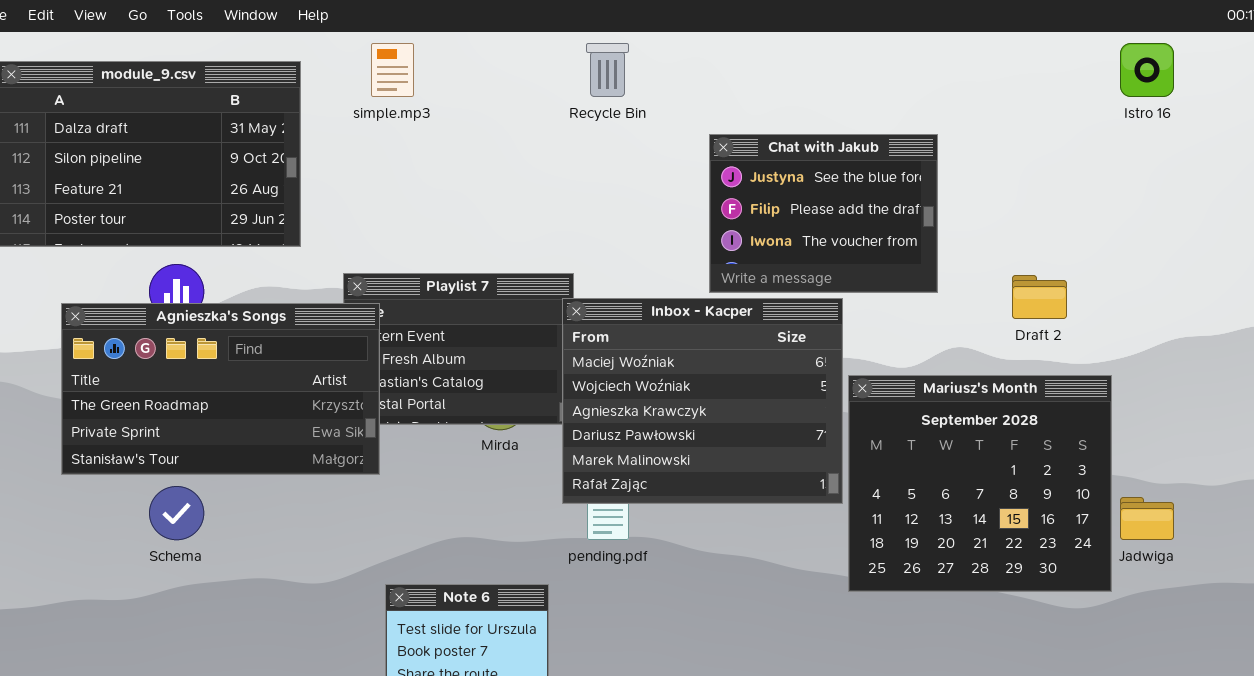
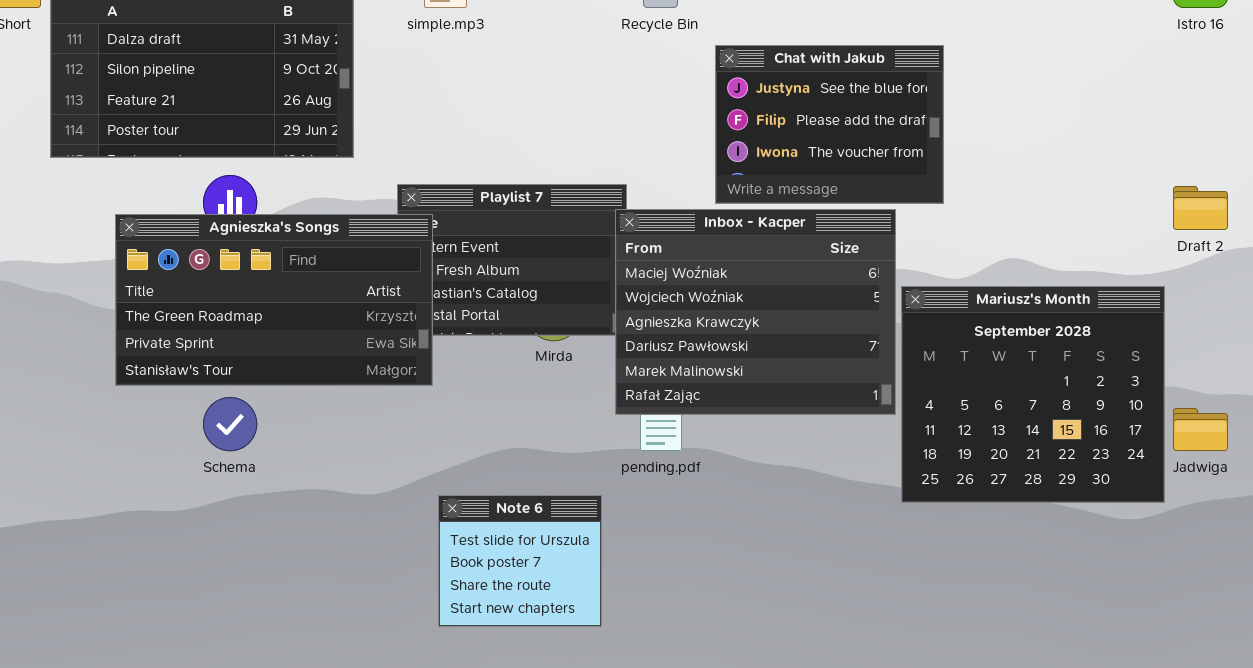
Chat with Jakub: [709,134,938,293] -> [715,45,944,204], moved
Draft 2: [1012,275,1067,319] -> [1173,186,1228,230], moved

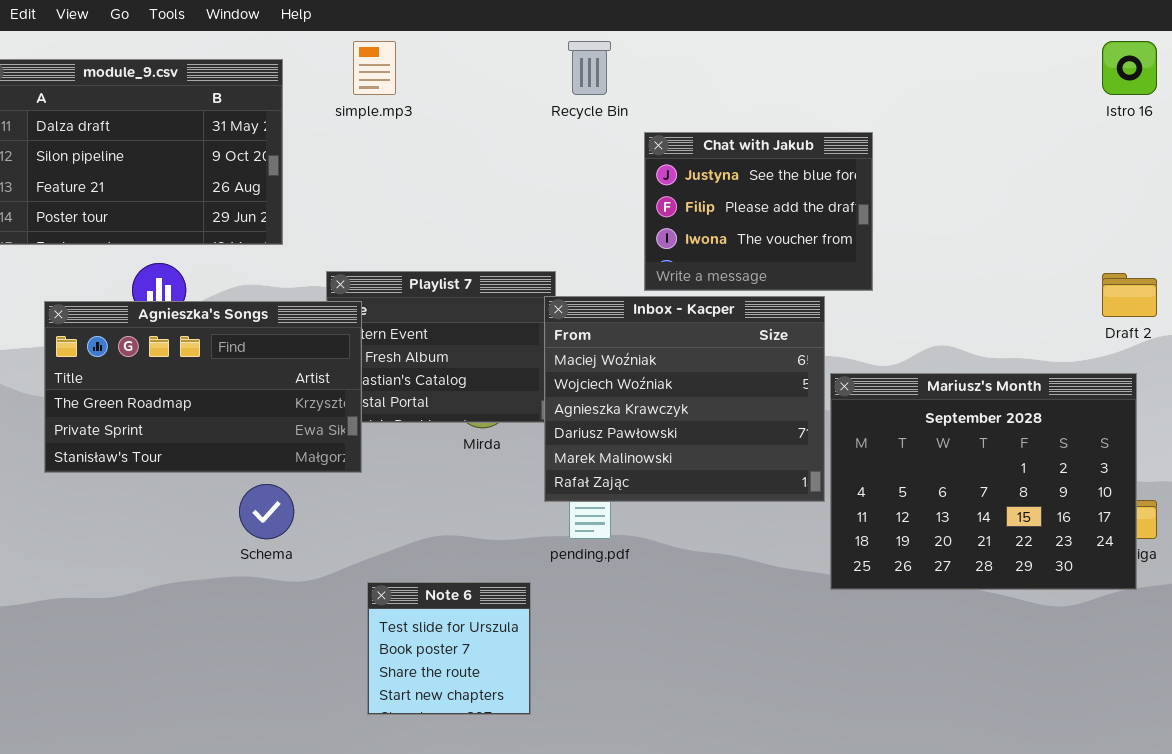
Mariusz's Month: [901,286,1165,503] -> [830,373,1137,590], resized
Schema: [203,397,257,451] -> [239,484,294,539], moved

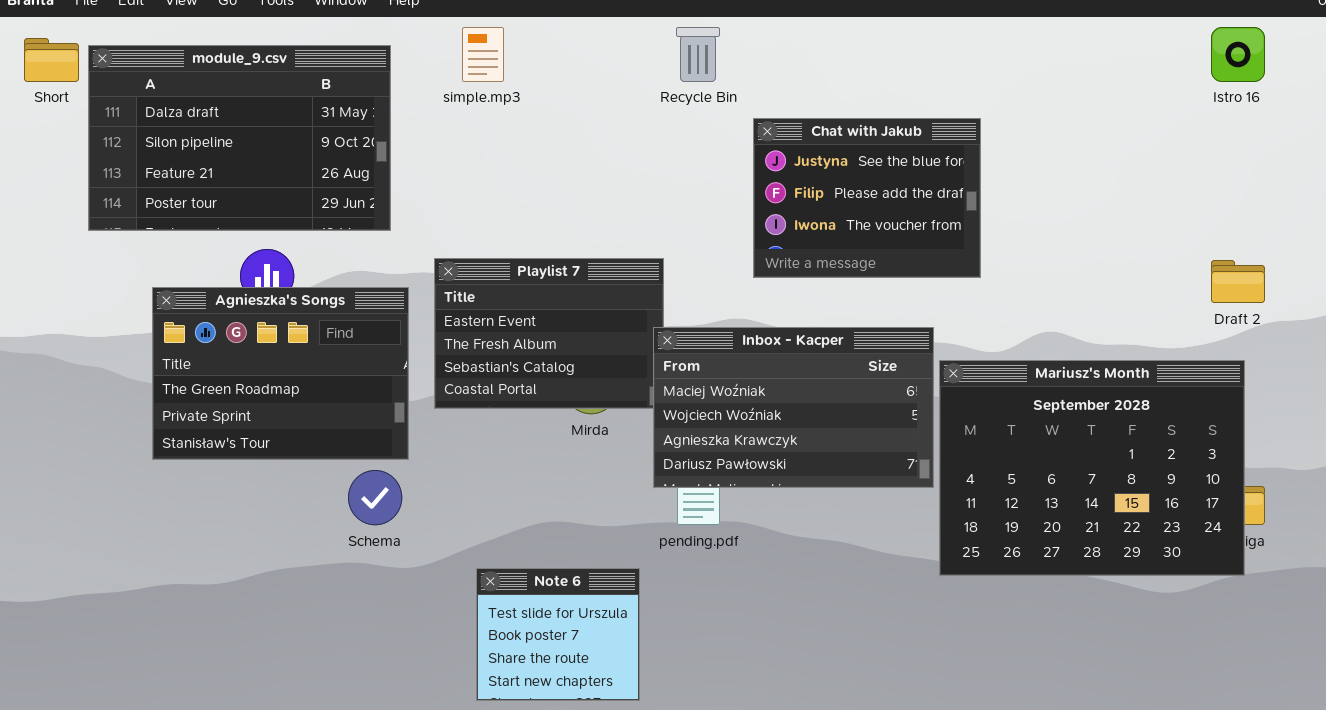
Inbox - Kacper: [544,296,825,502] -> [653,327,934,488], resized
Agnieszka's Songs: [44,301,362,473] -> [152,287,409,460], resized

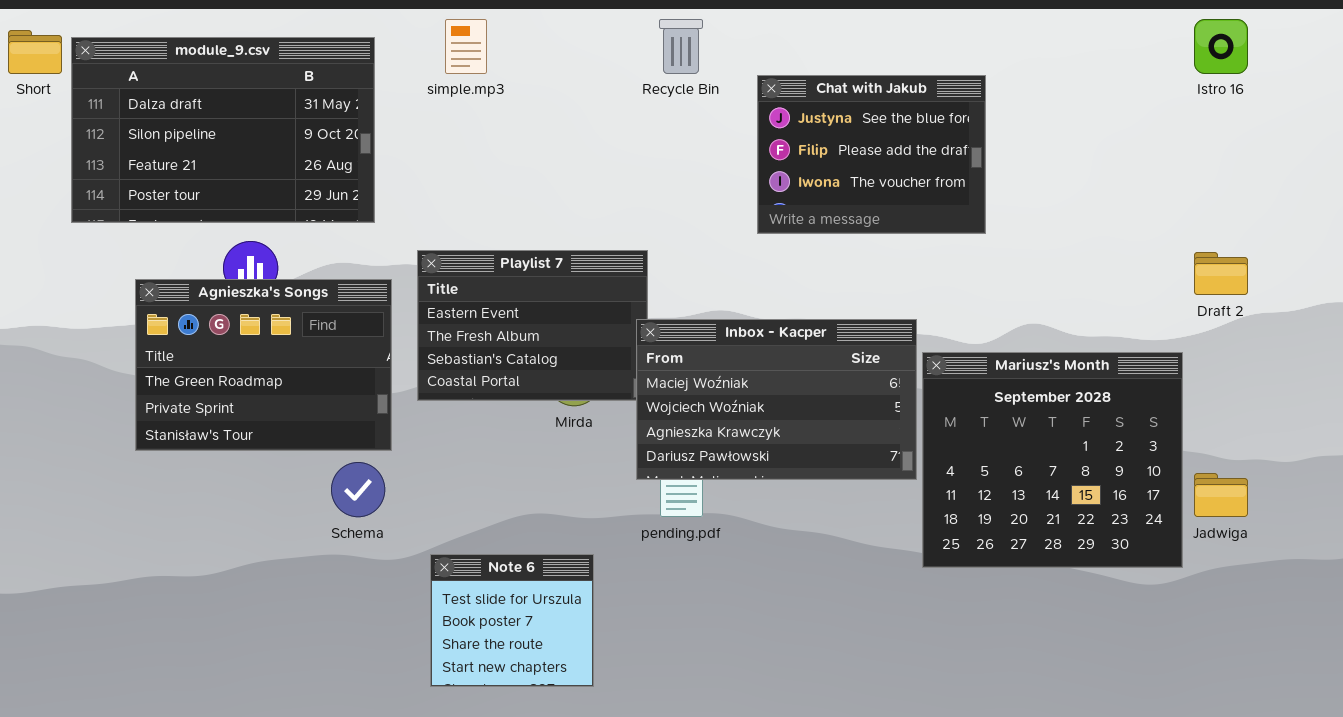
Chat with Jakub: [753,118,981,278] -> [757,75,986,234], moved
Mariusz's Month: [939,360,1245,576] -> [922,352,1183,568], resized
Note 6: [476,568,640,701] -> [430,554,594,687], moved

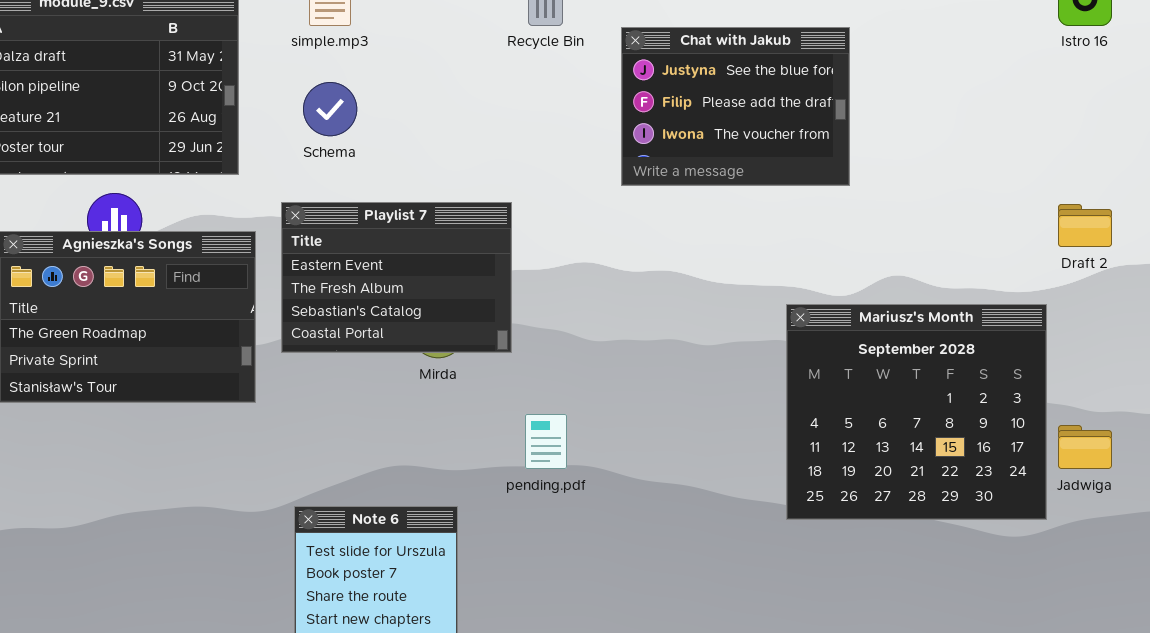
Inbox - Kacper: [636,319,917,480] -> none, closed
Schema: [331,462,385,517] -> [303,82,357,136], moved

